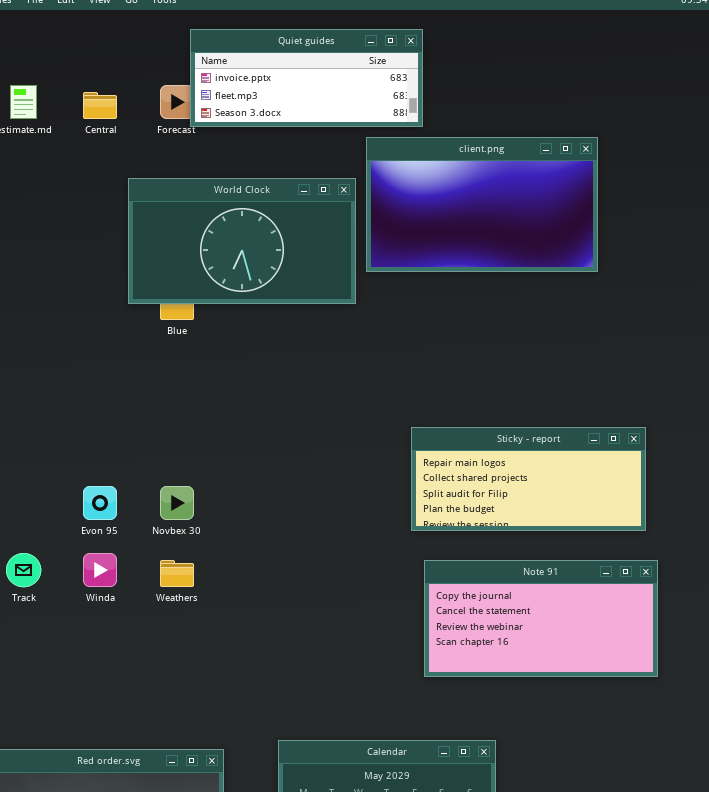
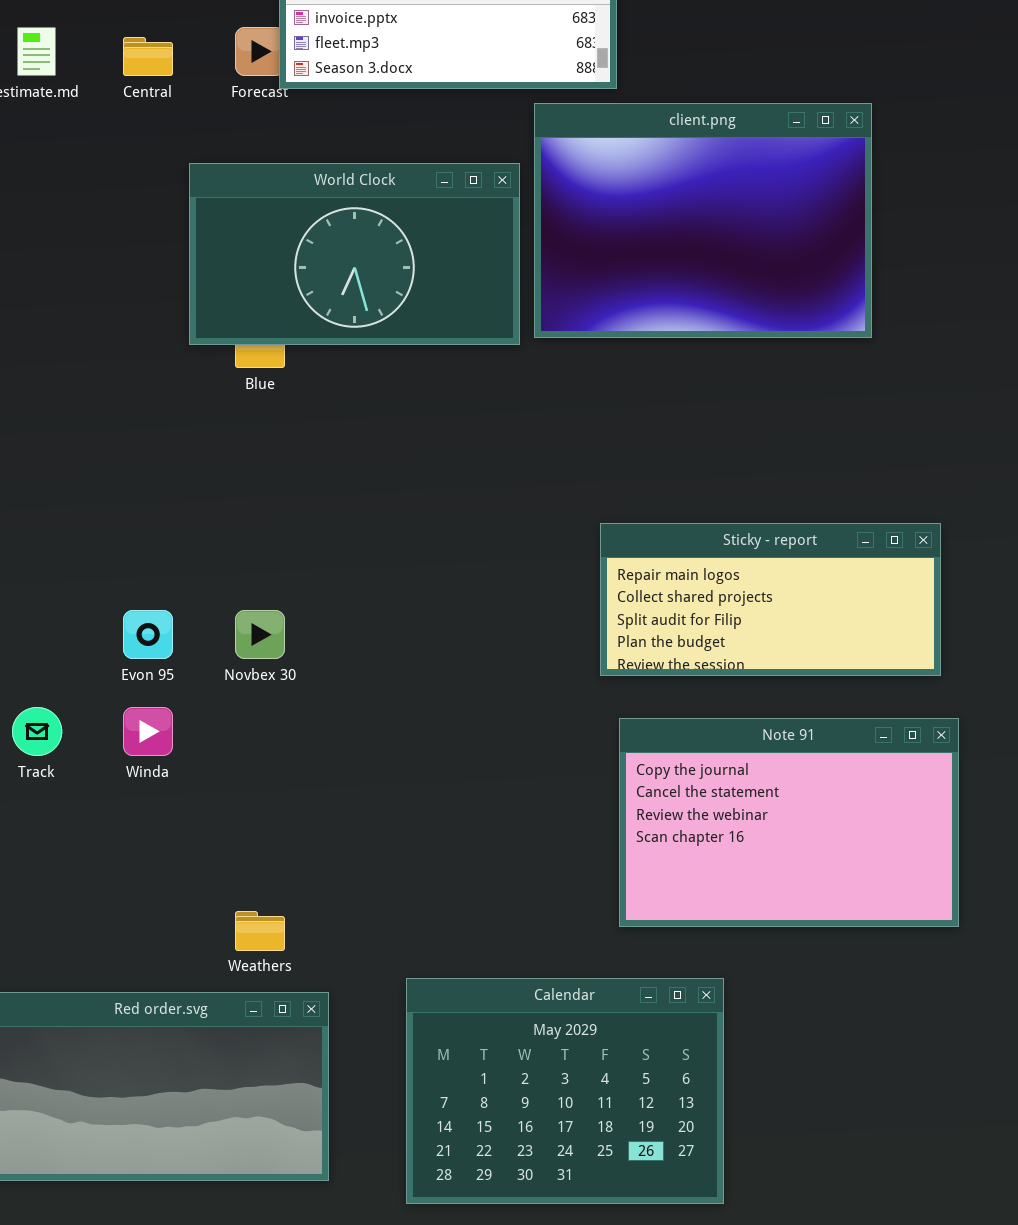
client.png: [366,137,598,272] -> [534,103,872,338], resized
Weathers: [160,560,194,587] -> [235,911,285,951], moved
Note 91: [424,560,658,677] -> [619,718,959,927], resized

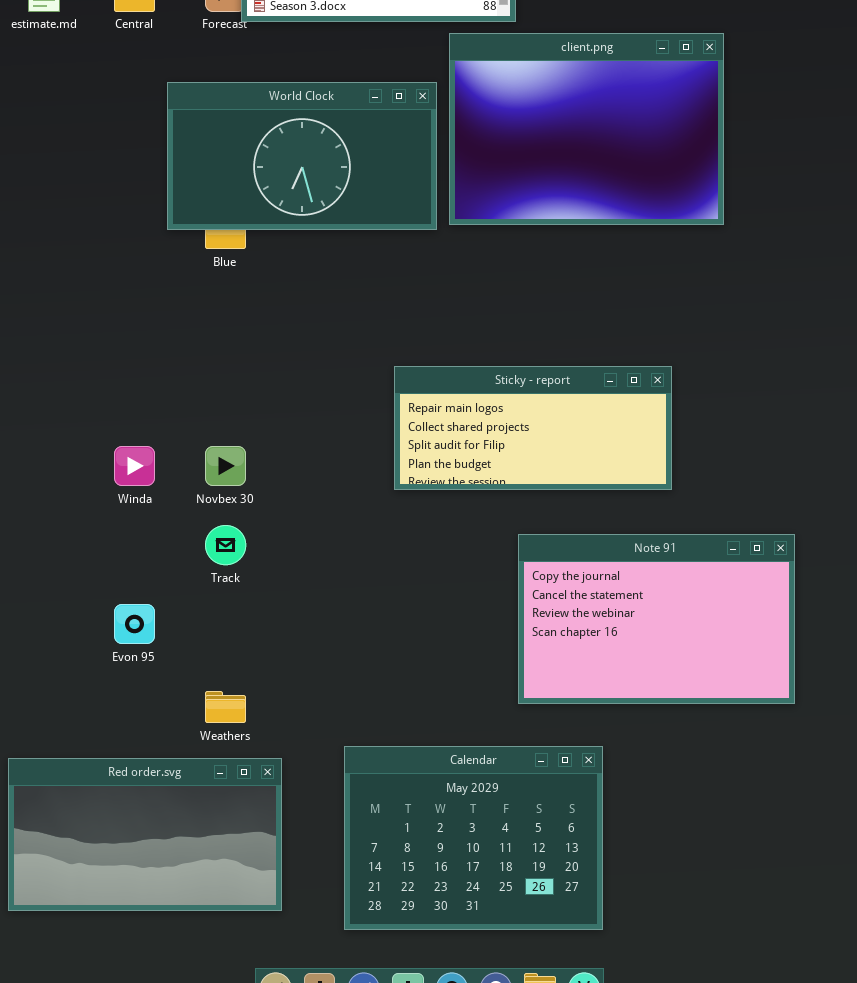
Sticky - report: [600,523,941,676] -> [394,366,672,490], moved
Evon 95: [123,610,173,659] -> [114,604,155,644], moved
Track: [12,707,62,756] -> [205,525,246,565], moved
Winda: [123,707,173,756] -> [114,446,155,486], moved

